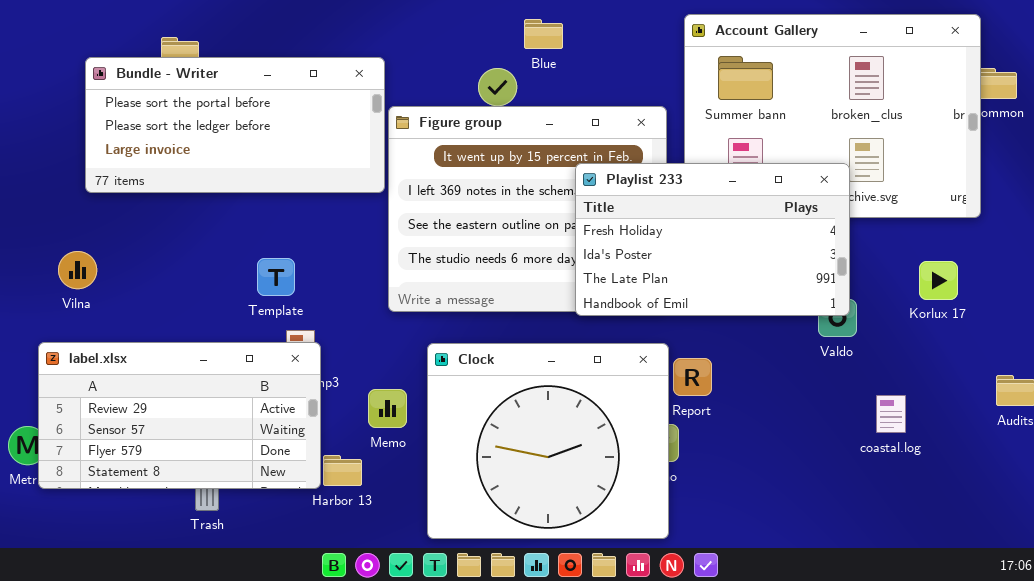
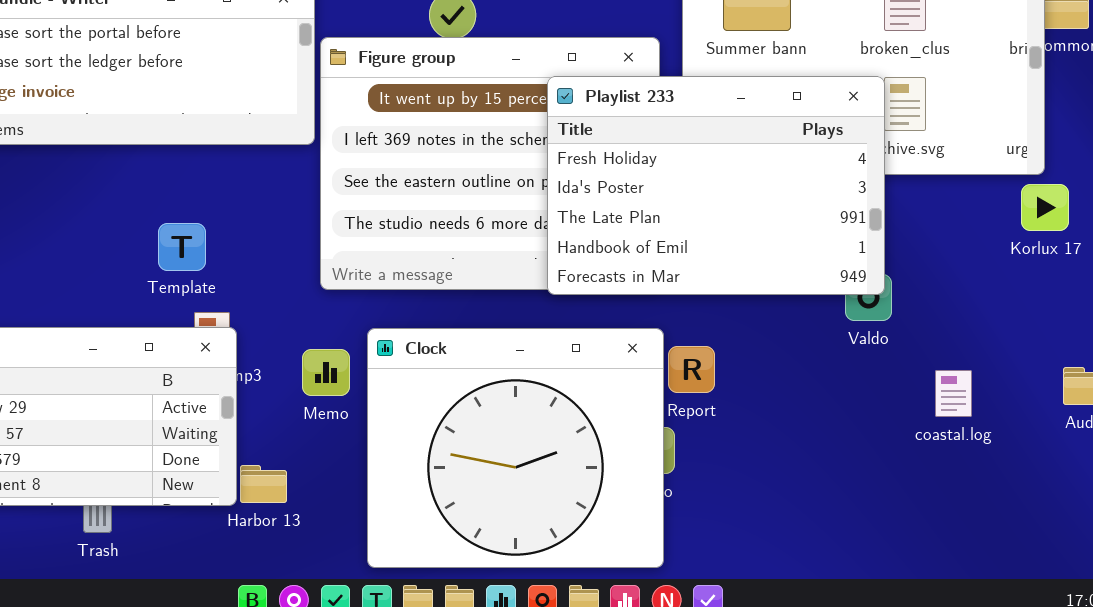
Playlist 233: [575,163,850,316] -> [547,76,885,295], resized
Korlux 17: [919,261,958,300] -> [1021,184,1069,231], moved
Memo: [368,389,407,428] -> [302,349,350,396], moved
coastal.log: [876,395,906,433] -> [935,370,972,417], moved

